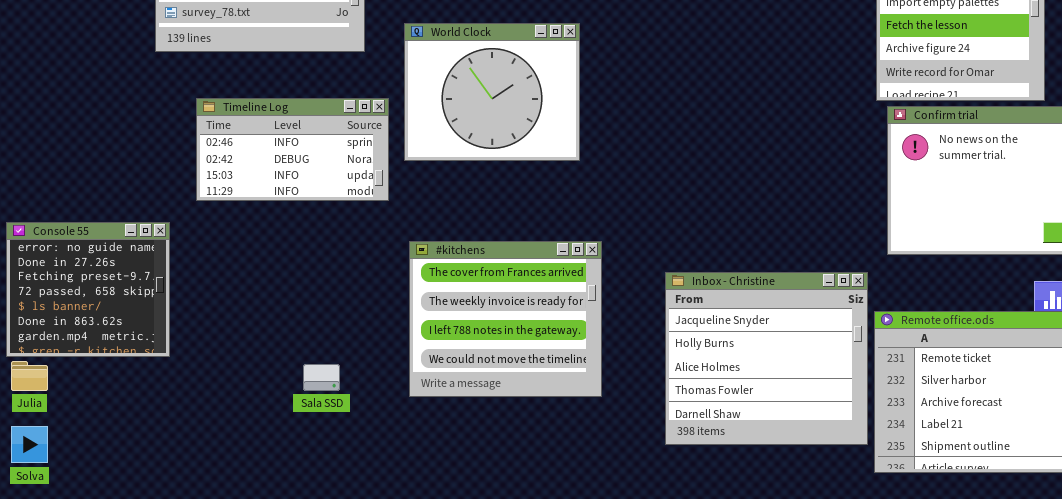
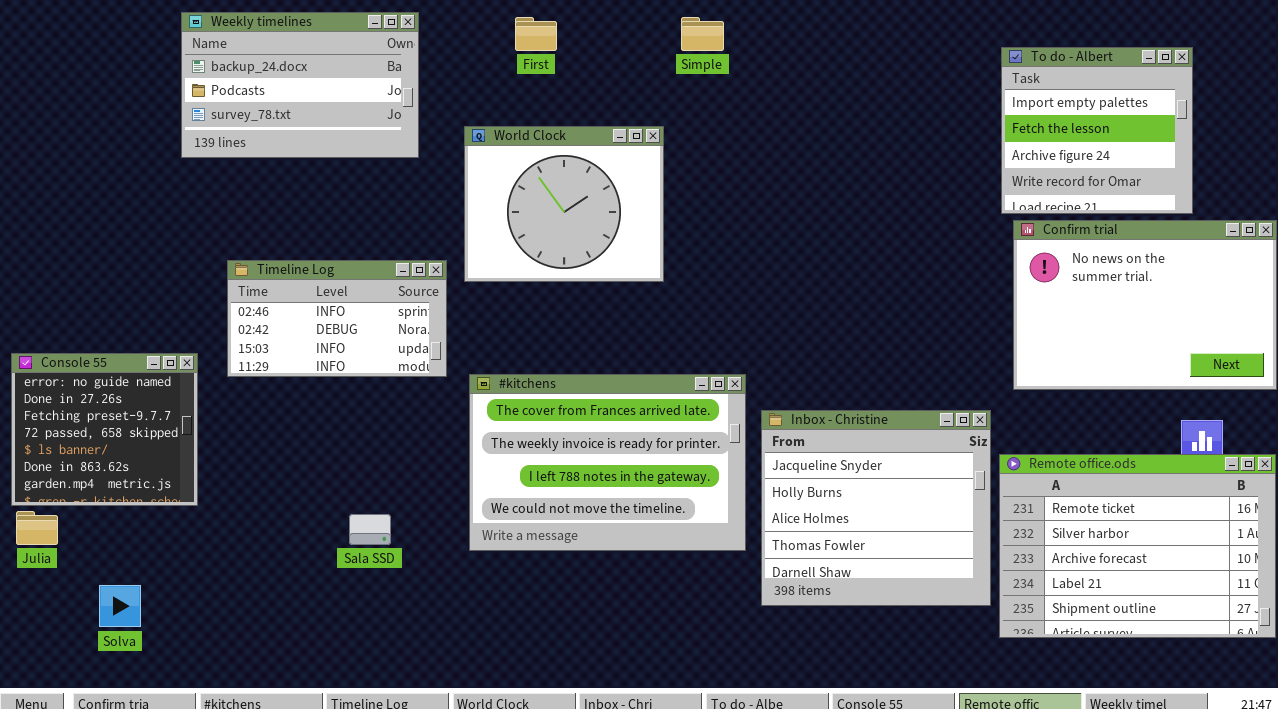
Timeline Log: [196,98,389,201] -> [227,260,447,377], moved
#kitchens: [409,241,602,397] -> [469,374,746,551], resized
Solva: [11,426,48,463] -> [99,585,141,627], moved

